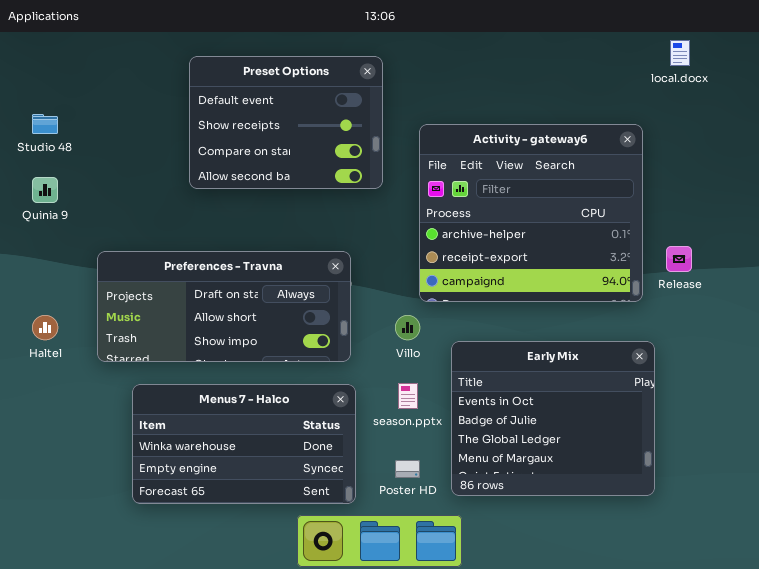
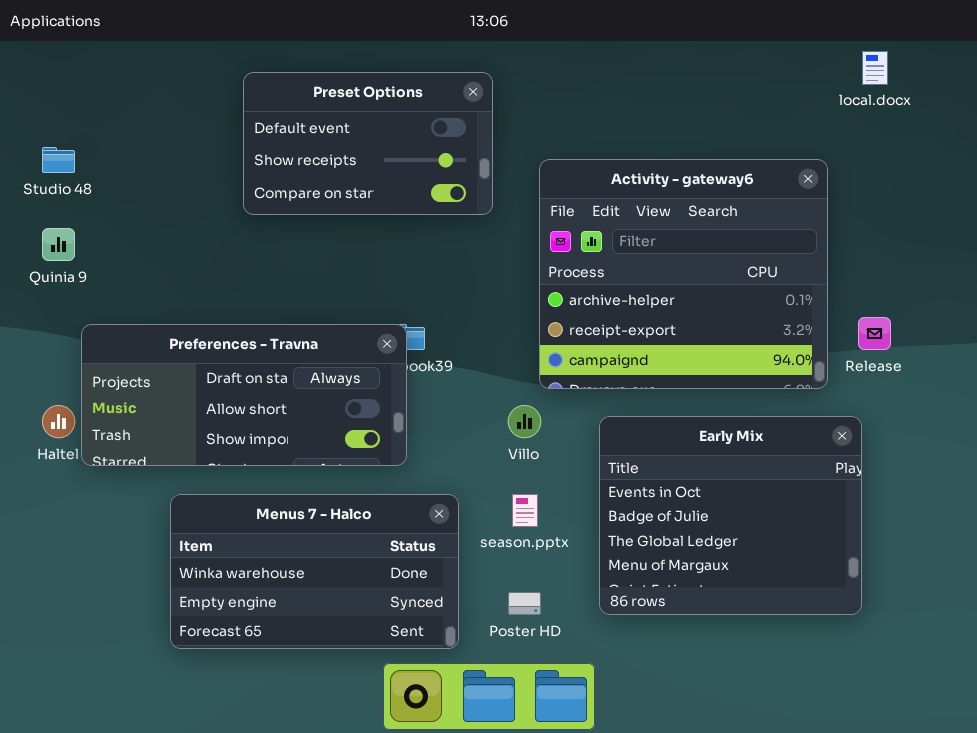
Preset Options: [189,56,383,189] -> [243,72,493,215], resized
Preferences - Travna: [97,251,351,362] -> [81,324,407,466], moved
Early Mix: [451,341,655,496] -> [599,416,862,615], moved

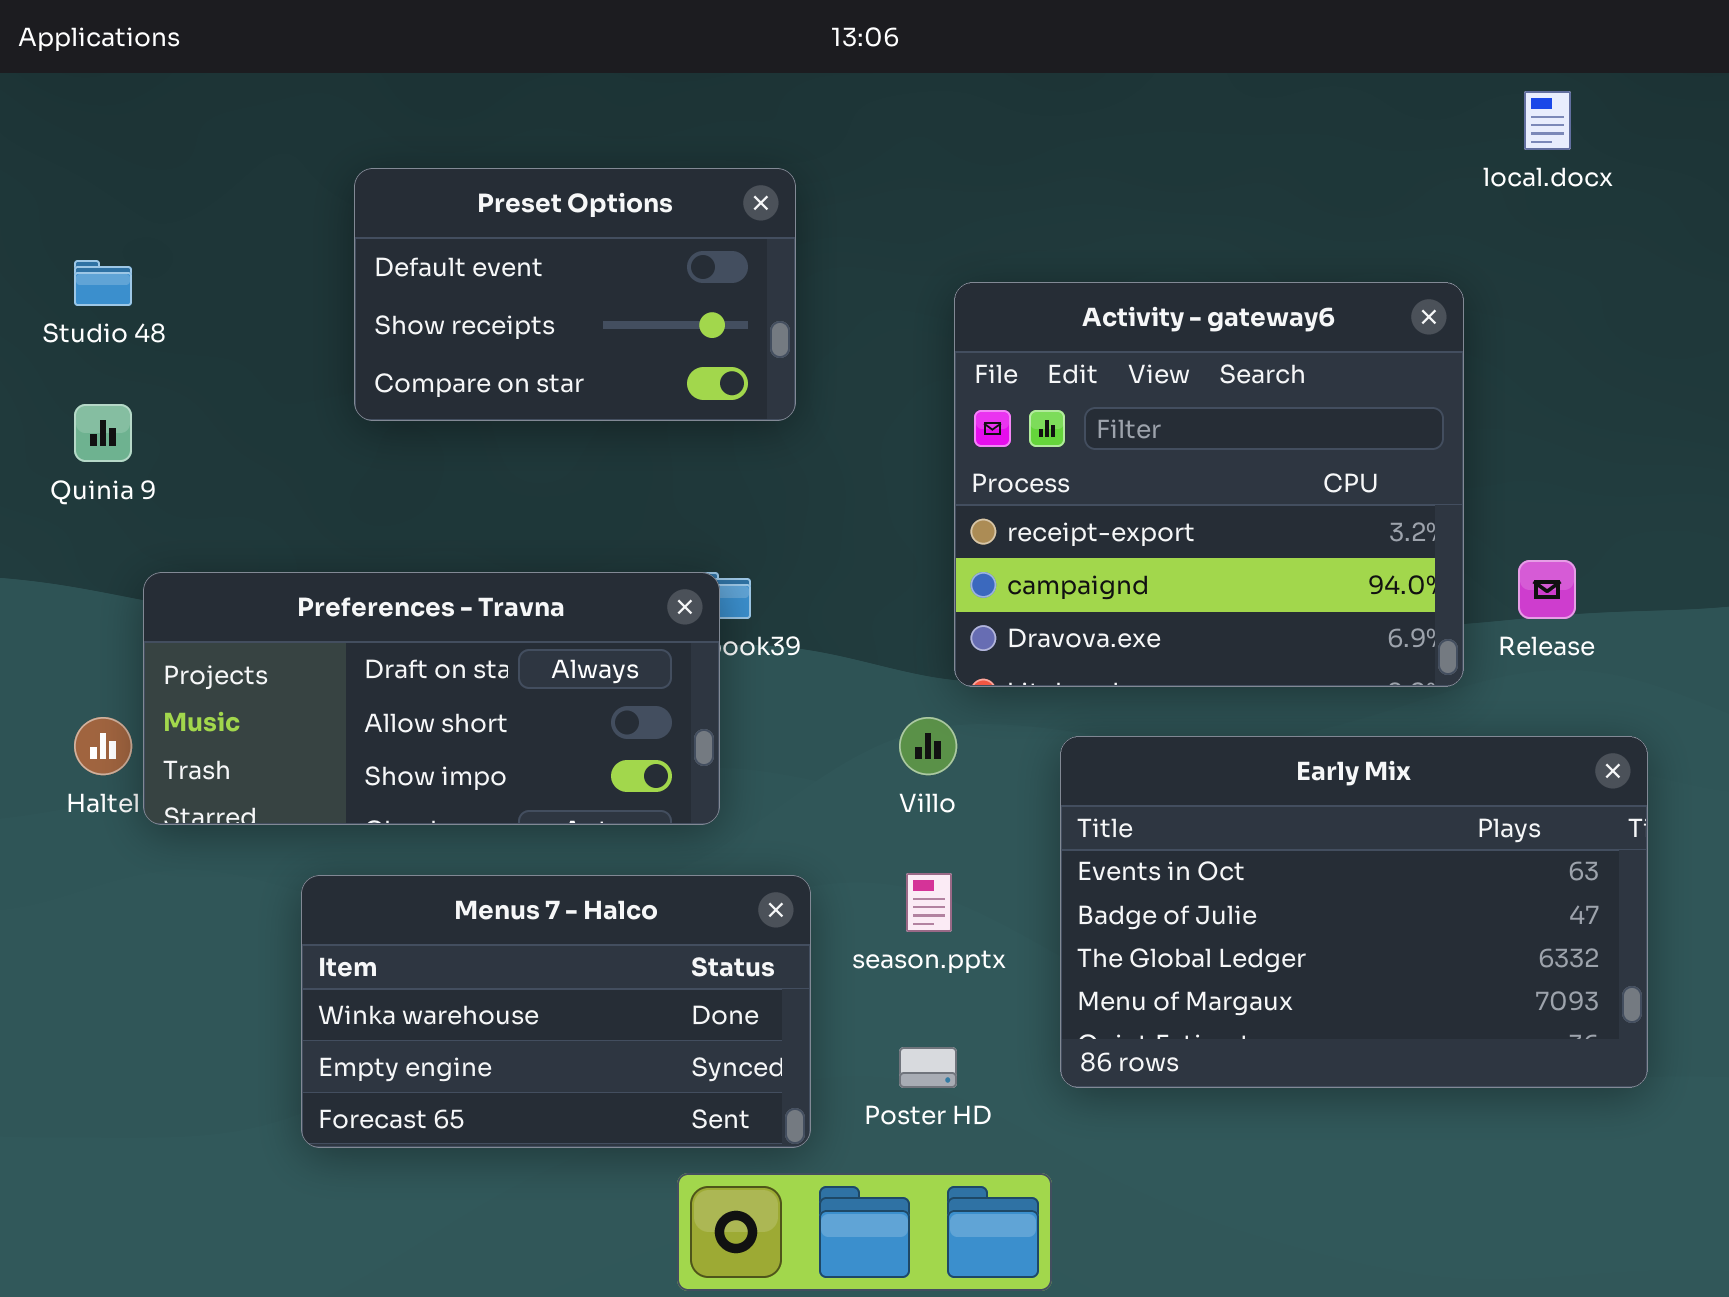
Preset Options: [243,72,493,215] -> [354,168,796,421], moved
Activity - gateway6: [539,159,828,389] -> [954,282,1464,687], scrolled down 1 row
Early Mix: [599,416,862,615] -> [1060,736,1648,1088], resized

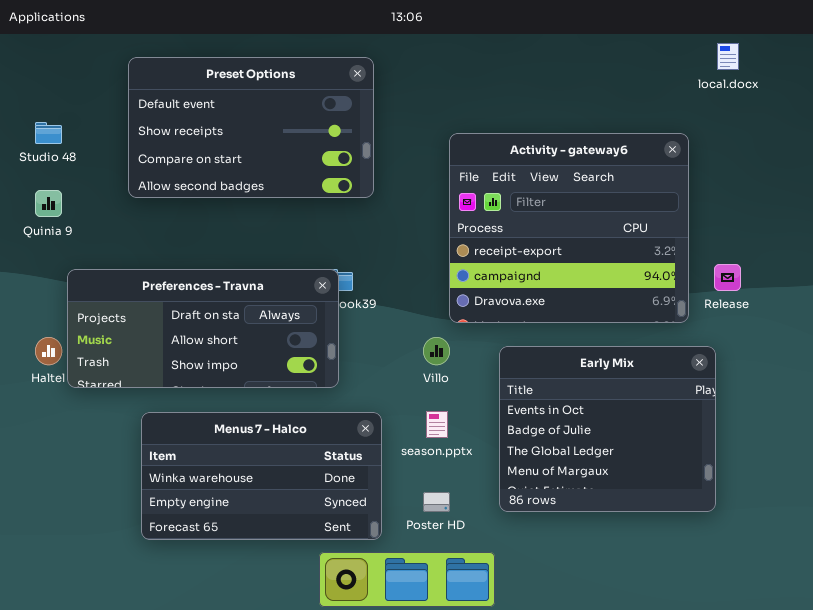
Preset Options: [354,168,796,421] -> [128,57,374,198], resized
Early Mix: [1060,736,1648,1088] -> [499,346,716,512], resized

